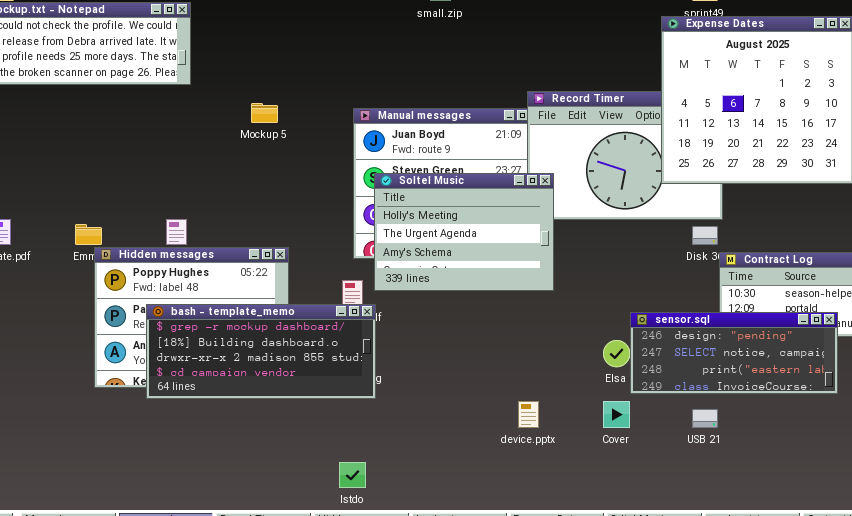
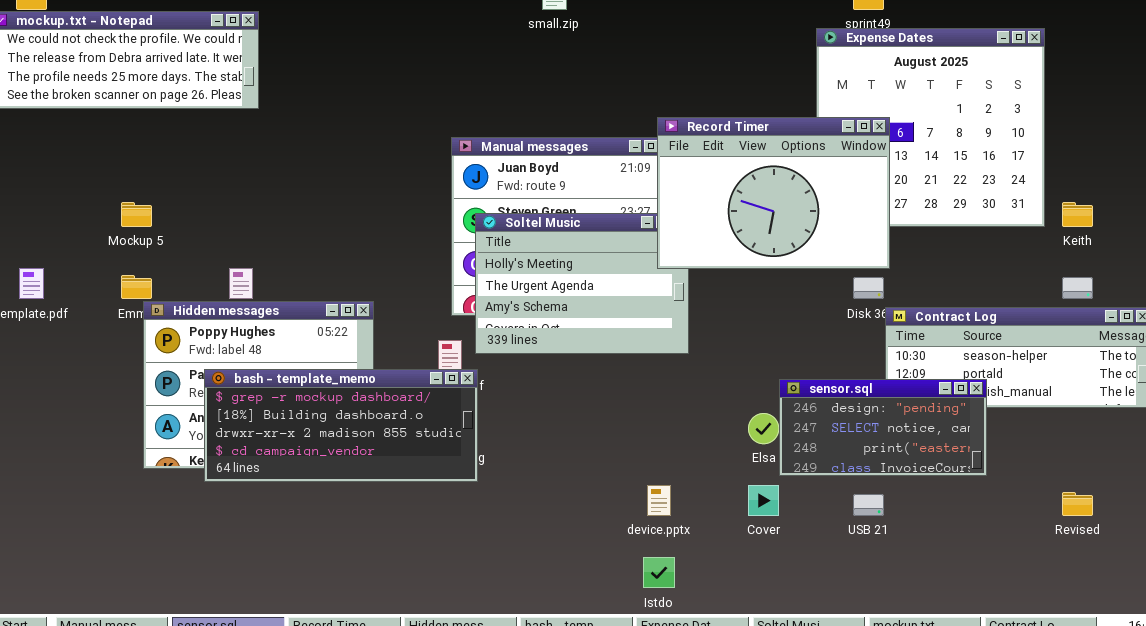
Record Timer: [527,91,723,220] -> [657,117,890,269], raised
Mockup 5: [251,103,278,123] -> [121,202,152,227], moved
sensor.sql: [630,312,838,394] -> [779,379,987,476], resized
Istdo: [339,462,366,488] -> [643,557,675,588], moved

